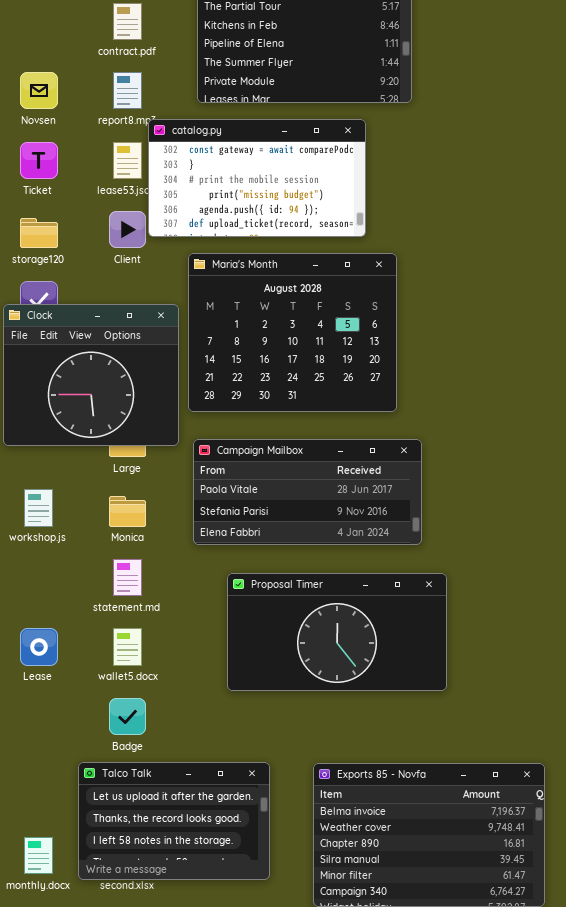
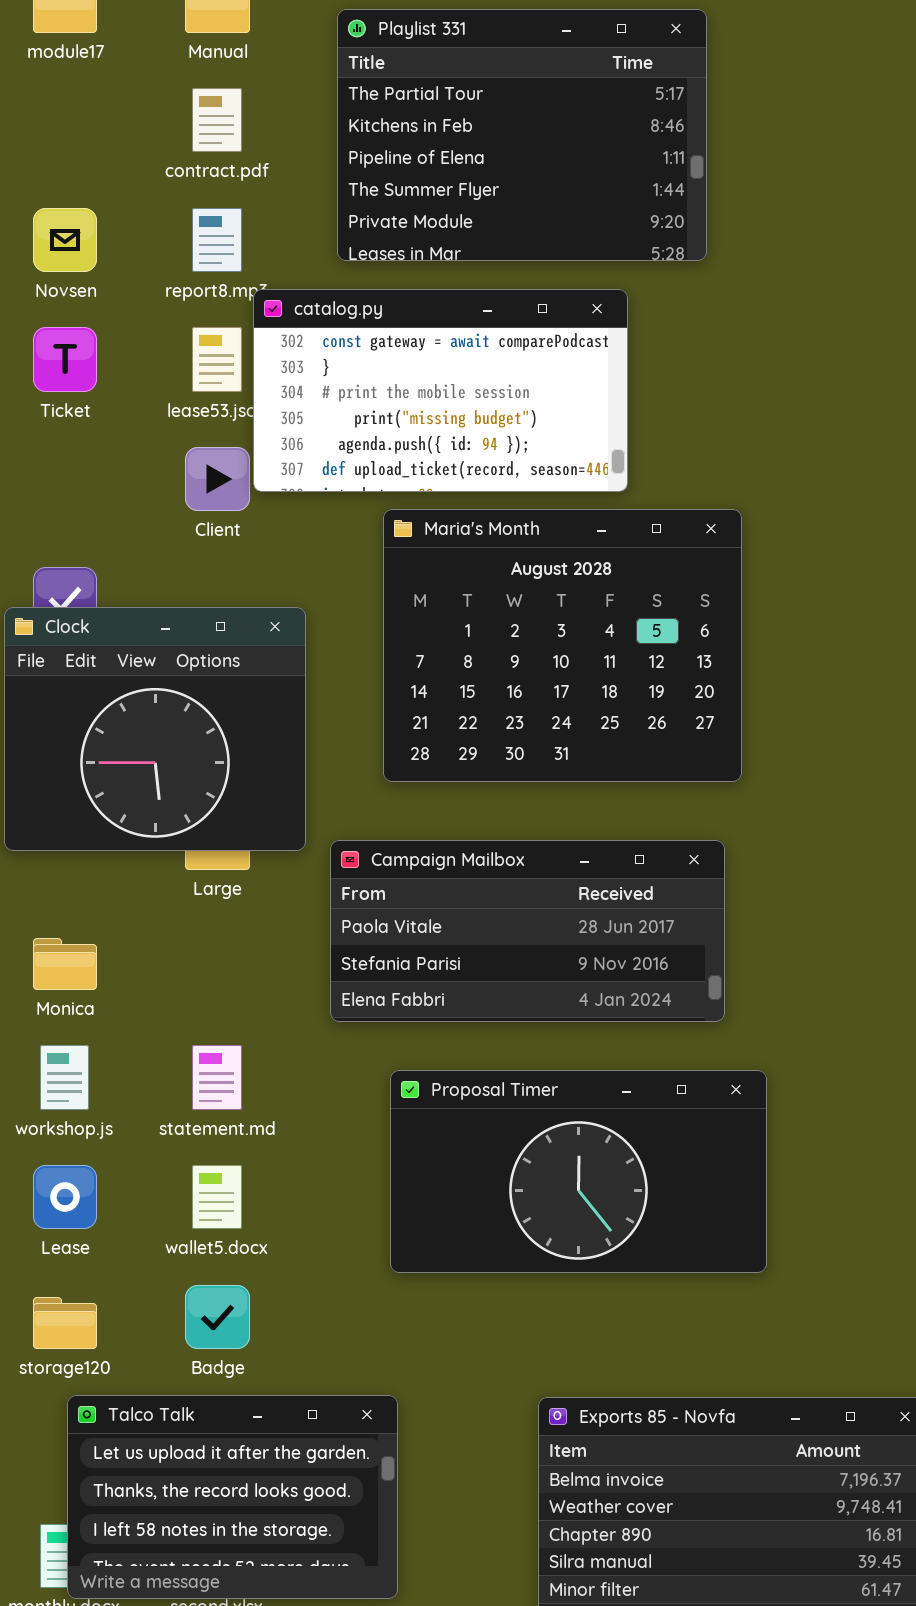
storage120: [20,218,58,248] -> [33,1297,97,1349], moved
Maria's Month: [188,253,397,412] -> [383,509,742,782], moved
workshop.js: [24,489,53,527] -> [40,1045,89,1110], moved
Monica: [109,496,146,527] -> [33,938,97,990], moved
Talco Talk: [78,762,270,880] -> [67,1395,398,1599], moved

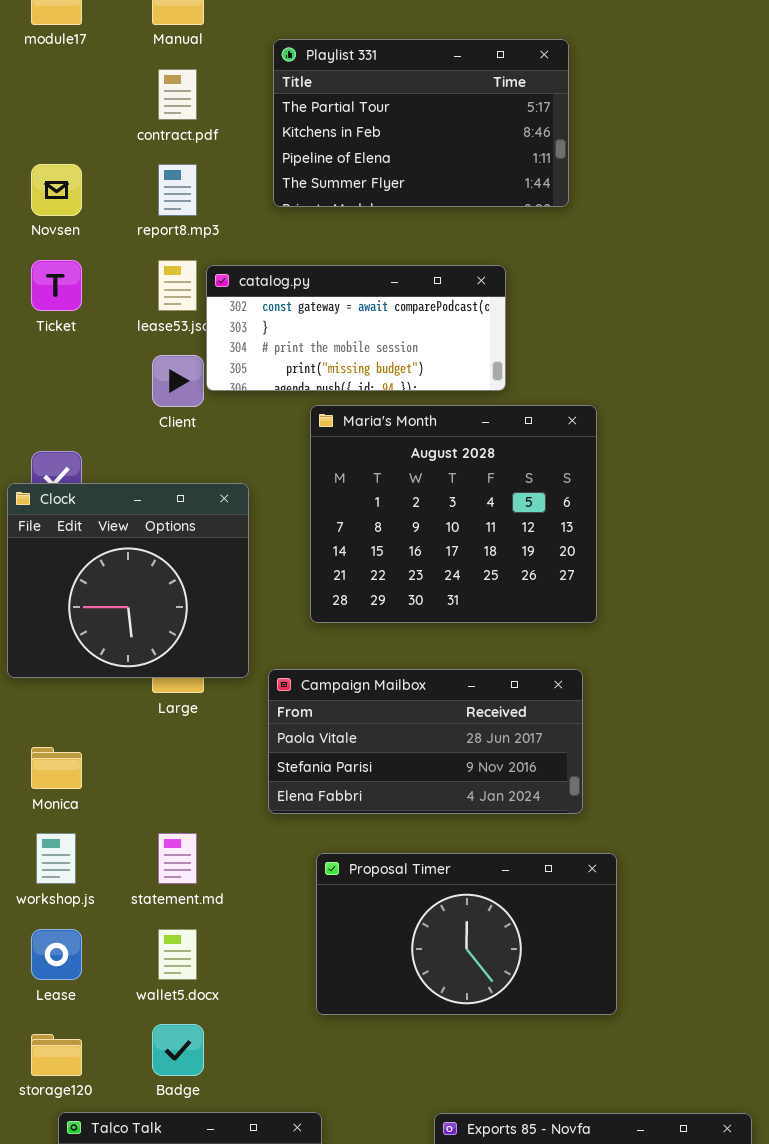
Playlist 331: [337,9,707,261] -> [273,39,569,207], resized
catalog.py: [253,289,628,492] -> [206,265,506,391], resized

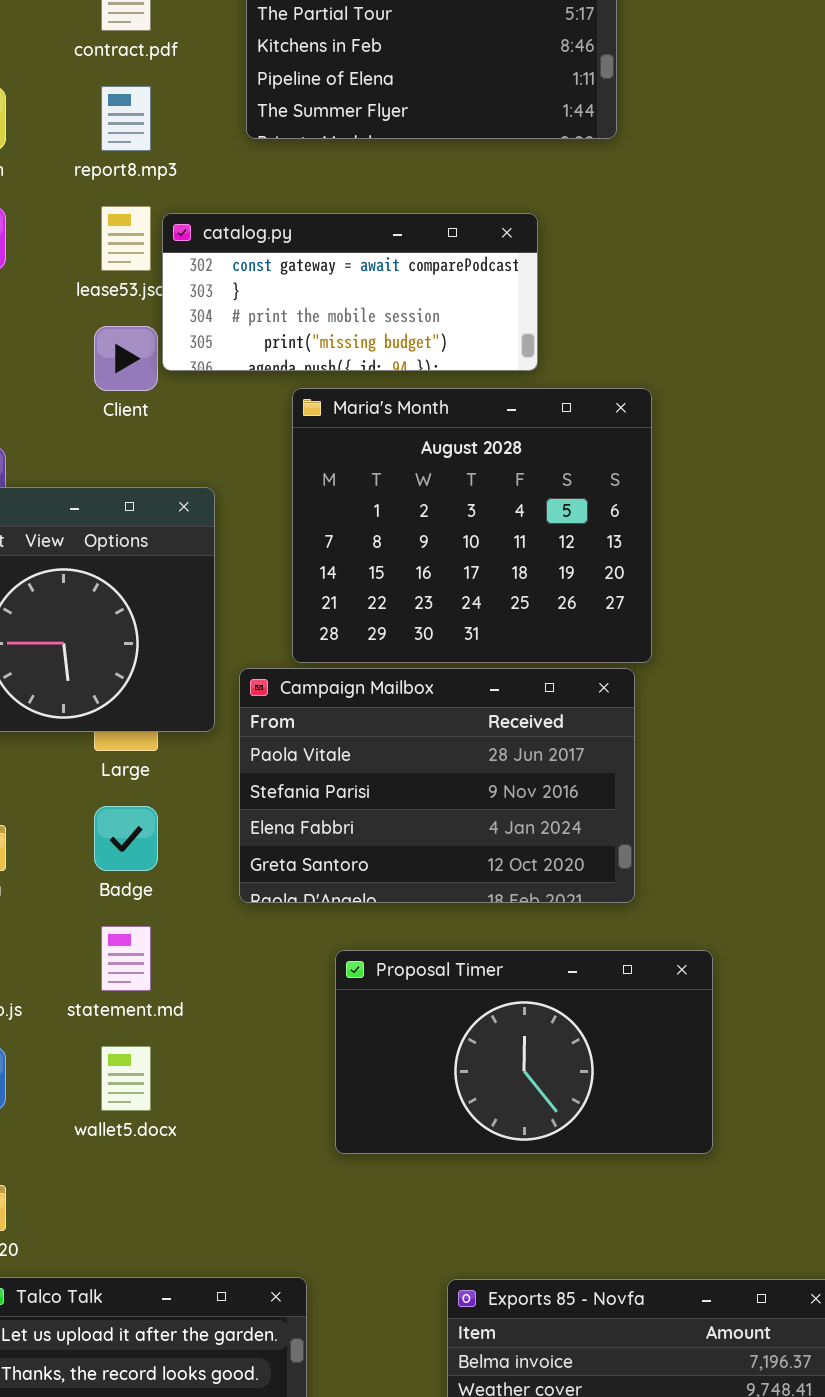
Campaign Mailbox: [268,669,583,814] -> [239,668,635,903], resized
Proposal Timer: [316,853,617,1015] -> [335,950,713,1154], moved
Badge: [152,1024,204,1076] -> [94,806,158,871], moved

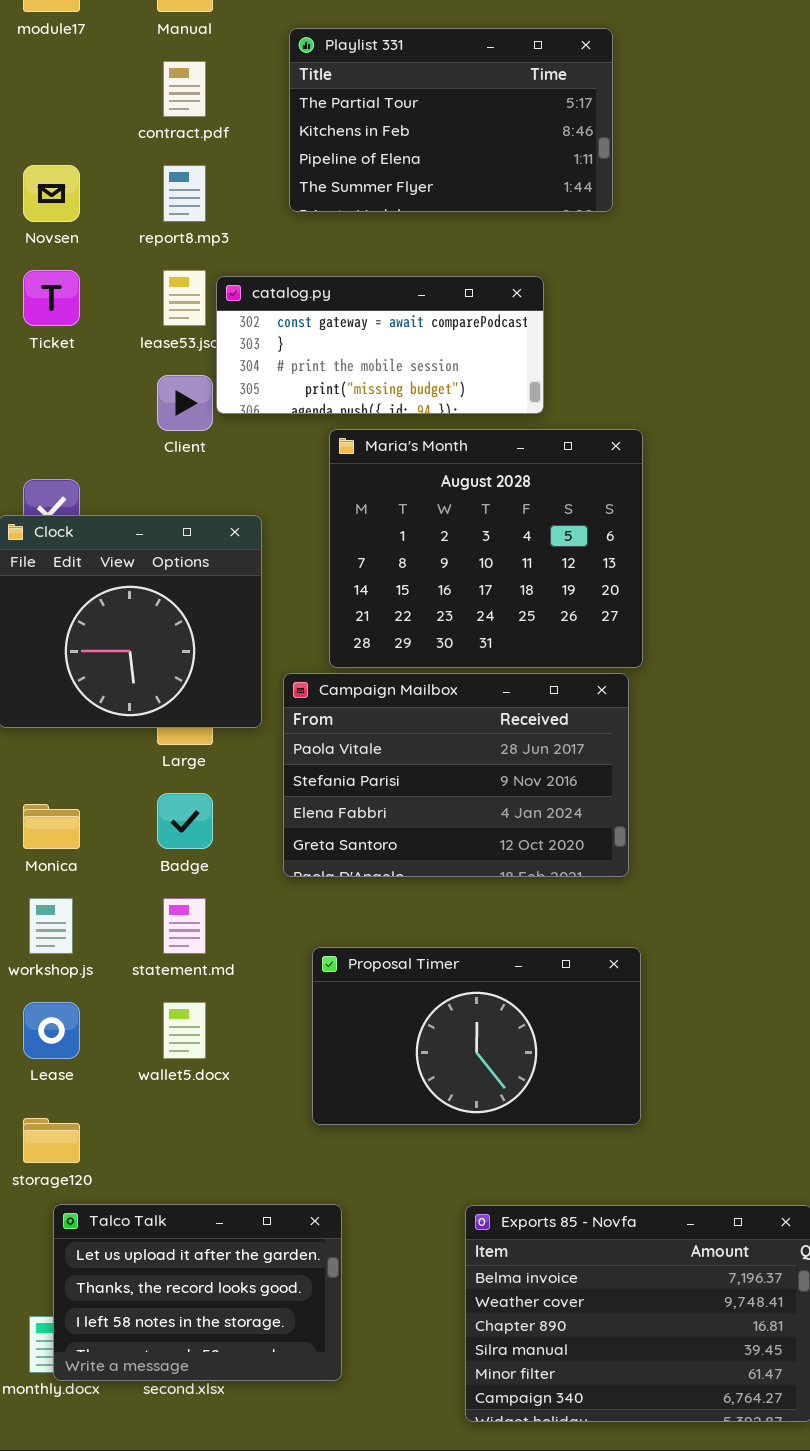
Proposal Timer: [335,950,713,1154] -> [312,947,641,1125], moved

